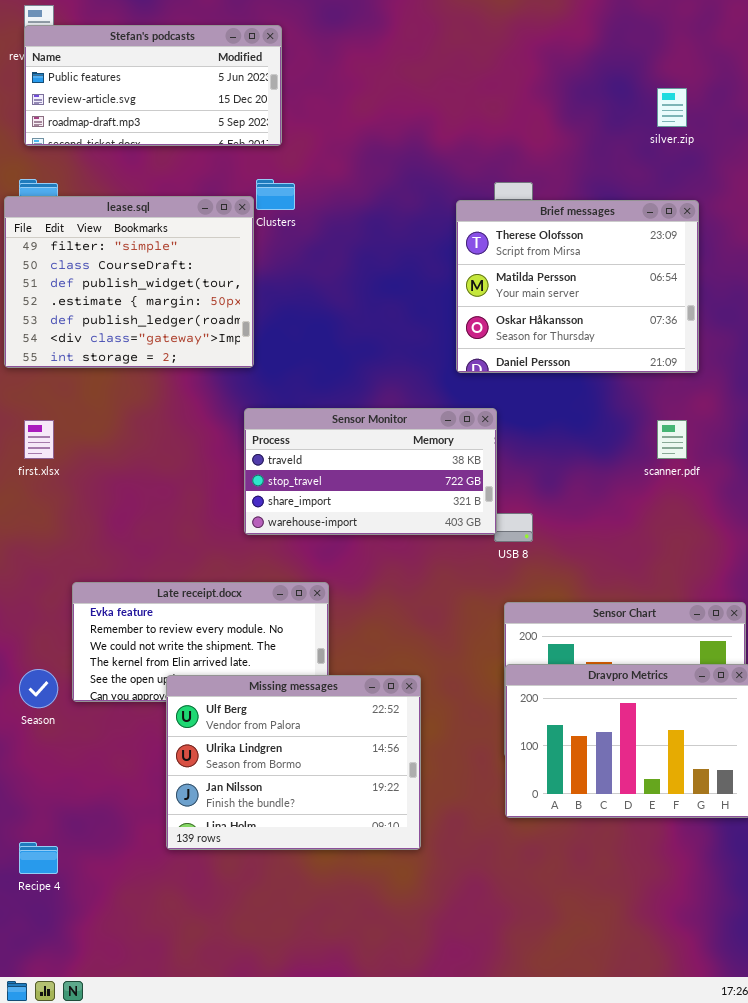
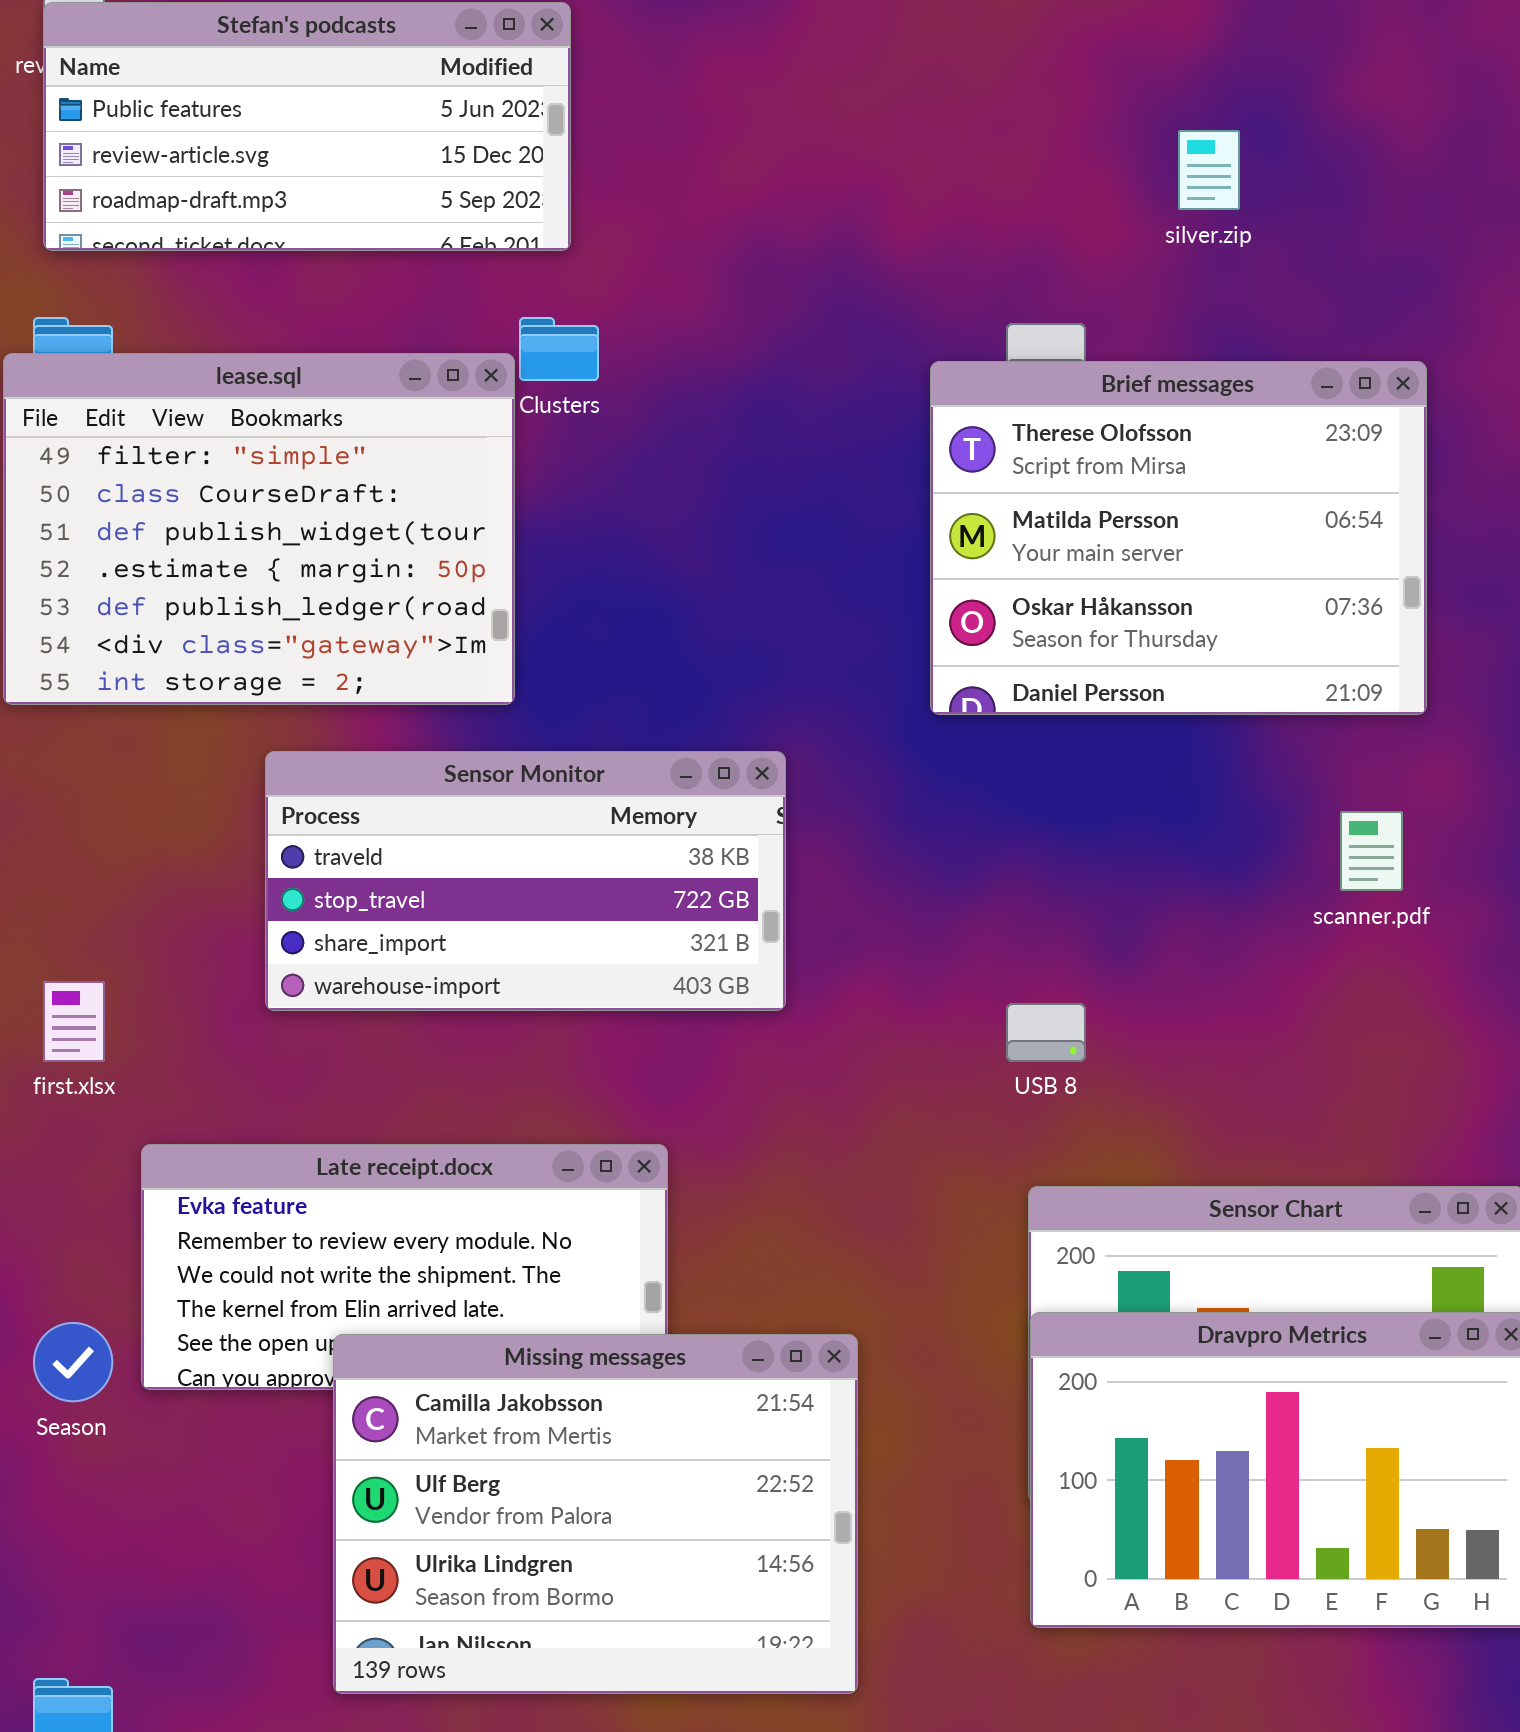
silver.zip: [657,88,687,127] -> [1178,130,1240,210], moved
Sensor Monitor: [244,408,497,535] -> [265,751,786,1011], moved
first.xlsx: [24,420,54,459] -> [43,981,105,1062], moved
Missing messages: [166,675,421,850] -> [333,1334,858,1694], scrolled up 1 row

